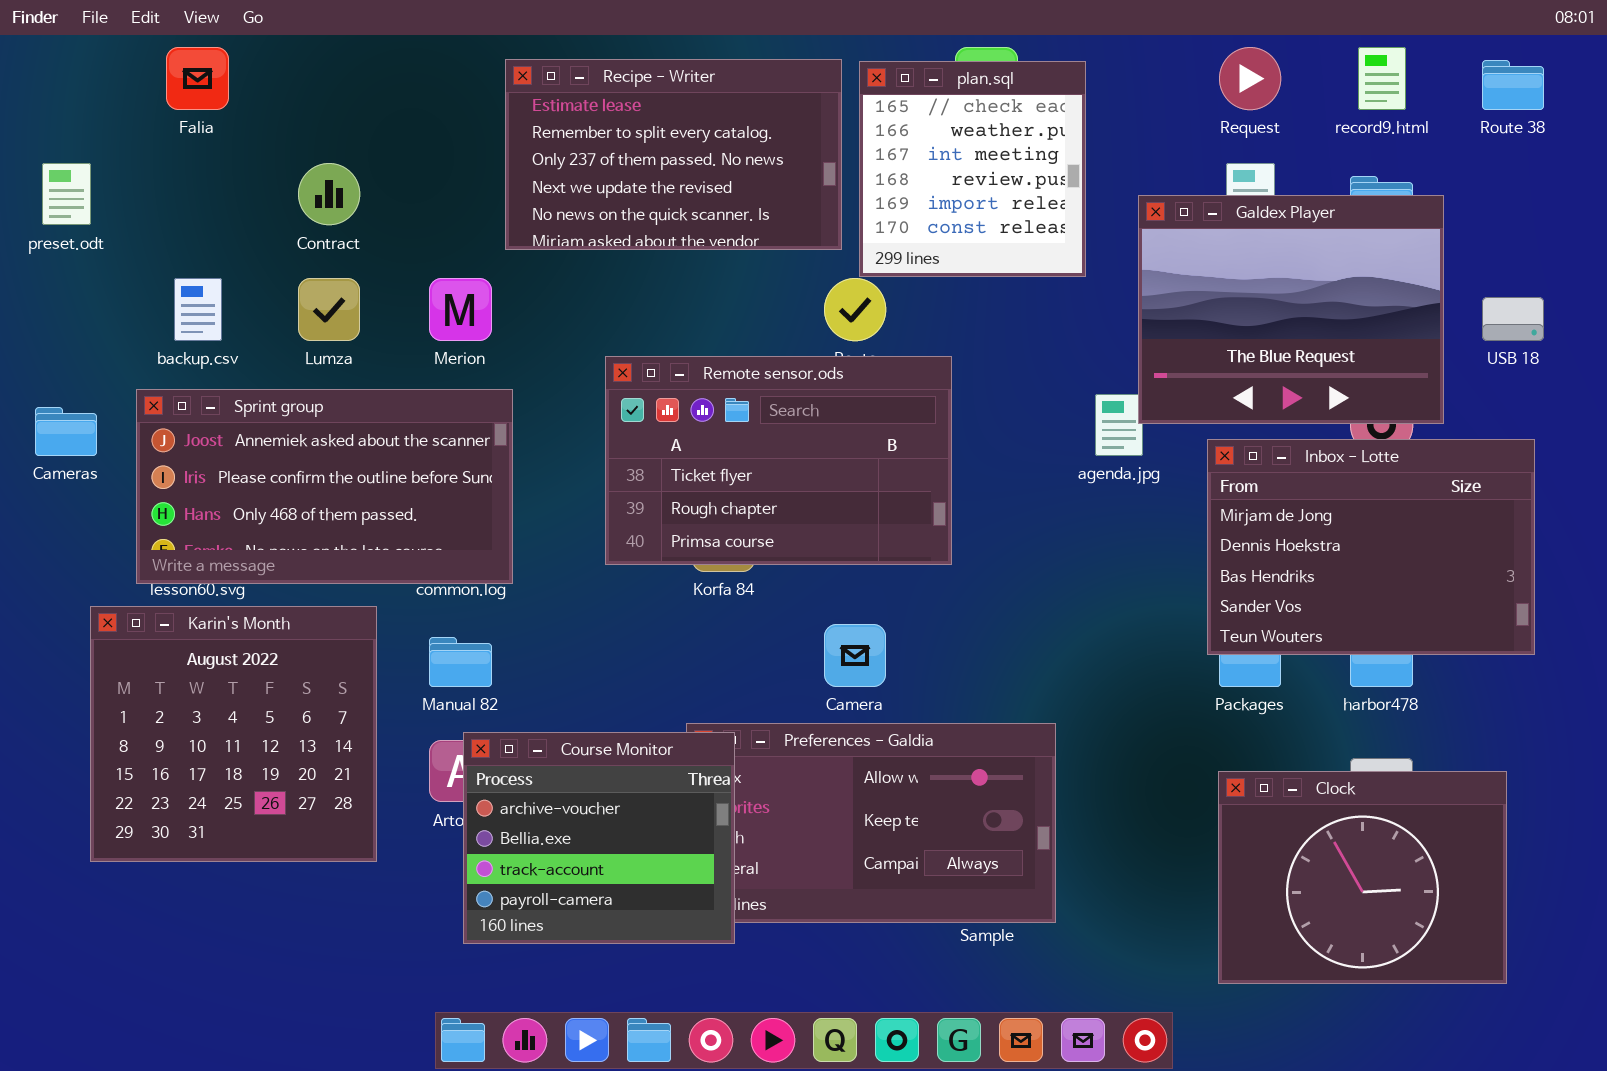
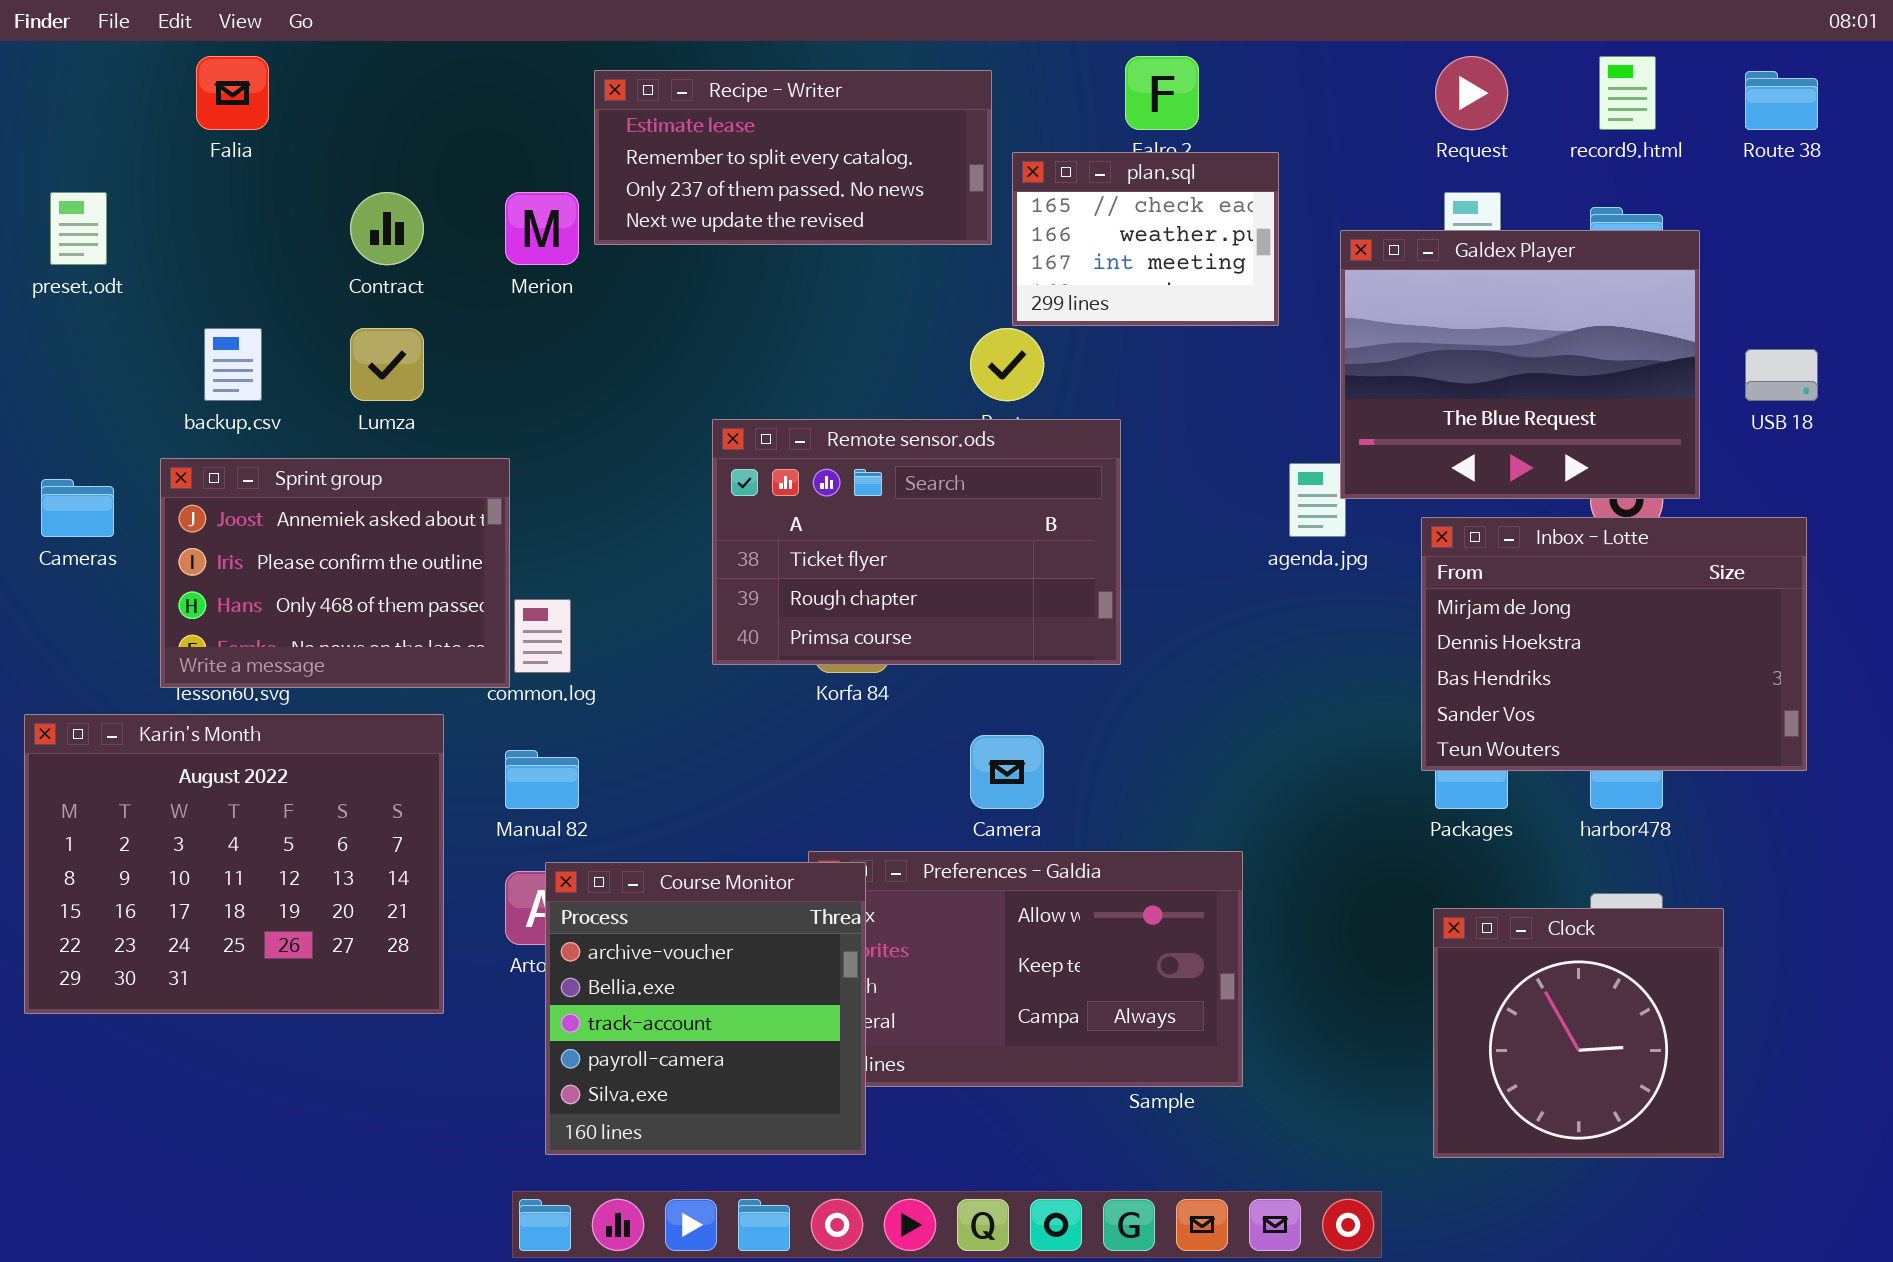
Recipe - Writer: [505,59,842,250] -> [594,70,992,245], resized
plan.sql: [859,61,1086,277] -> [1012,152,1279,326], resized
Merion: [429,278,492,341] -> [505,192,579,265], moved
Sprint group: [136,389,513,584] -> [160,458,510,688], resized
Karin's Month: [90,606,377,862] -> [24,714,444,1014], resized
Course Monitor: [463,732,735,944] -> [545,862,866,1155], resized
Clock: [1218,771,1507,984] -> [1433,908,1724,1158], resized

